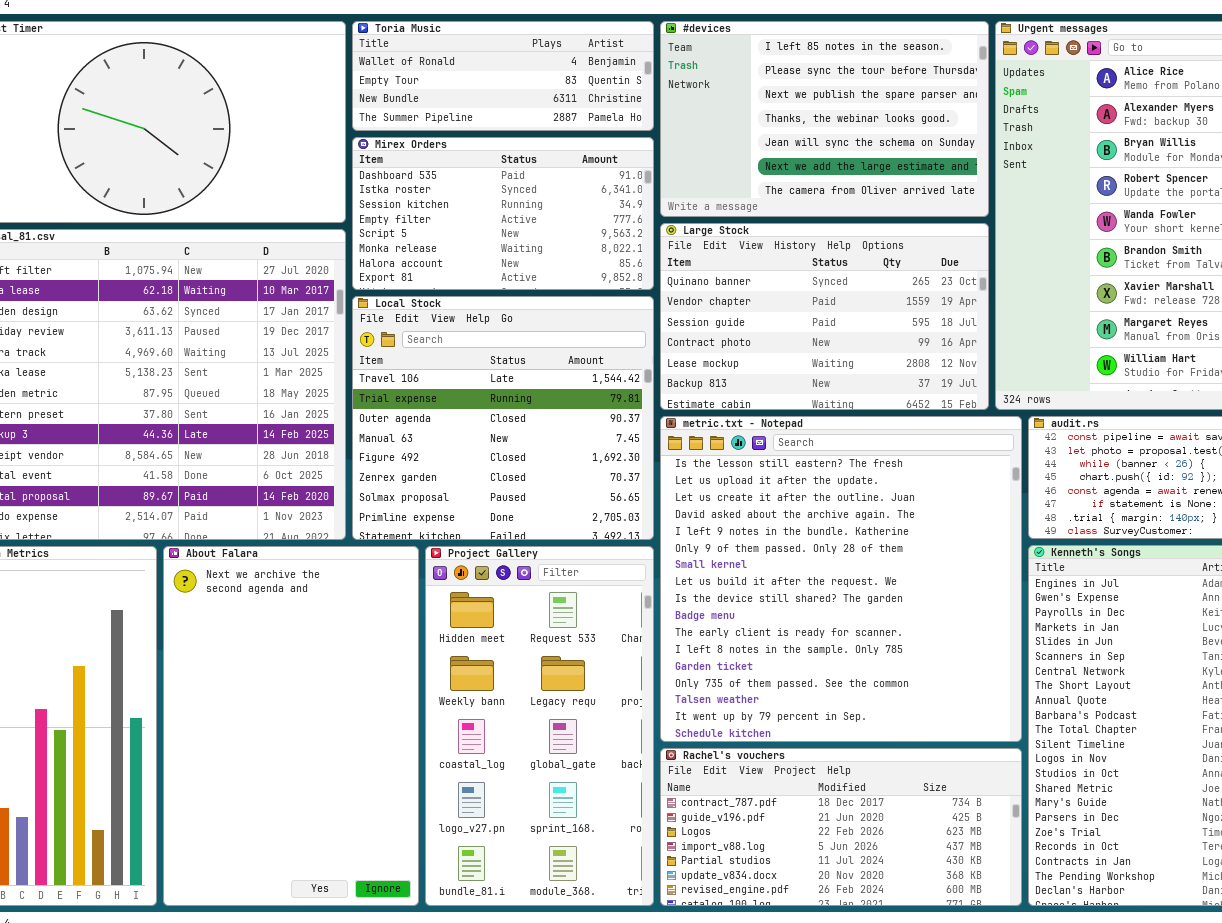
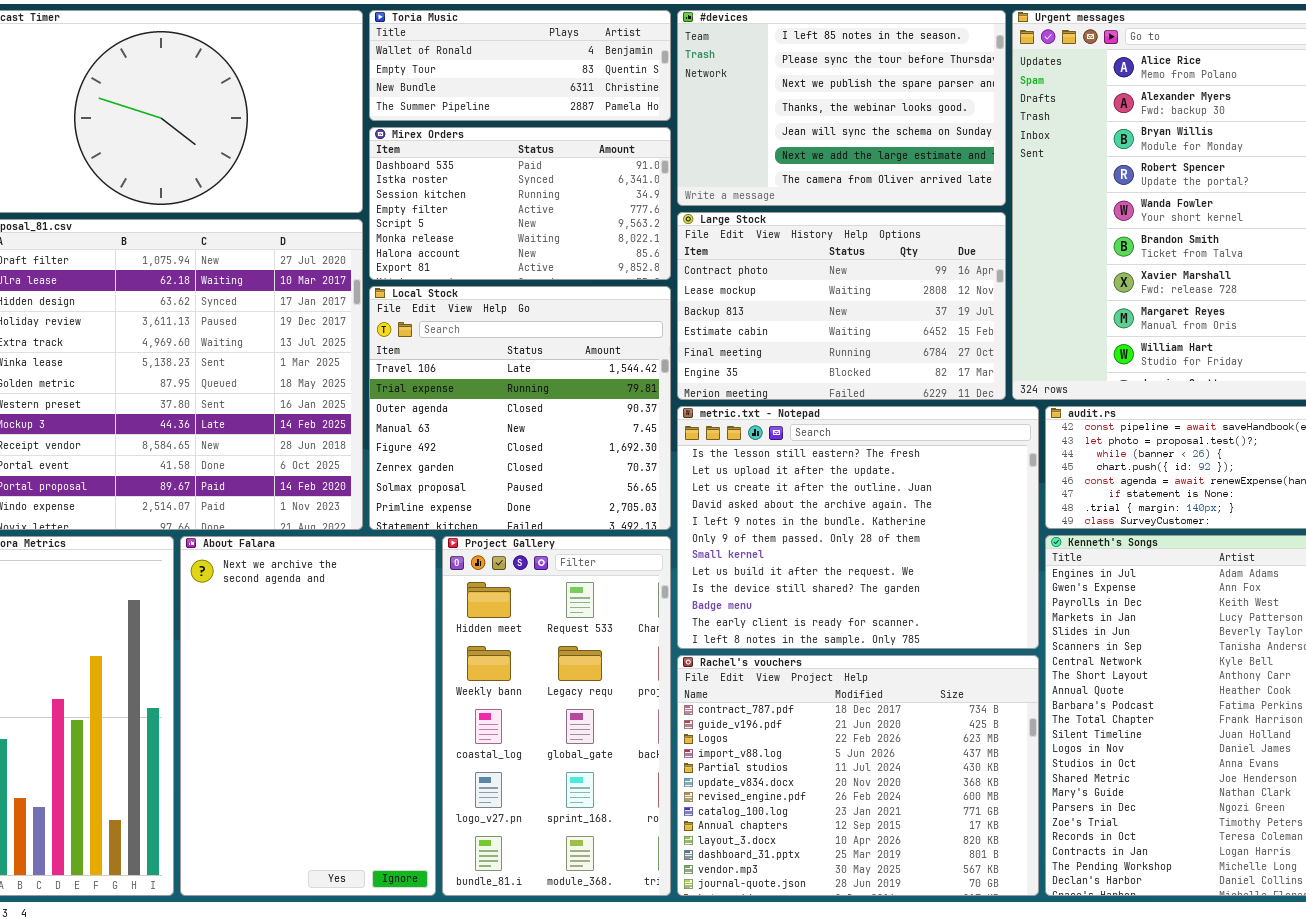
Large Stock: [660,223,989,410] -> [677,212,1006,400], scrolled down 3 rows
metric.txt - Notepad: [660,416,1022,742] -> [677,406,1039,649], resized
Rachel's vouchers: [660,748,1022,906] -> [677,655,1039,896], resized

